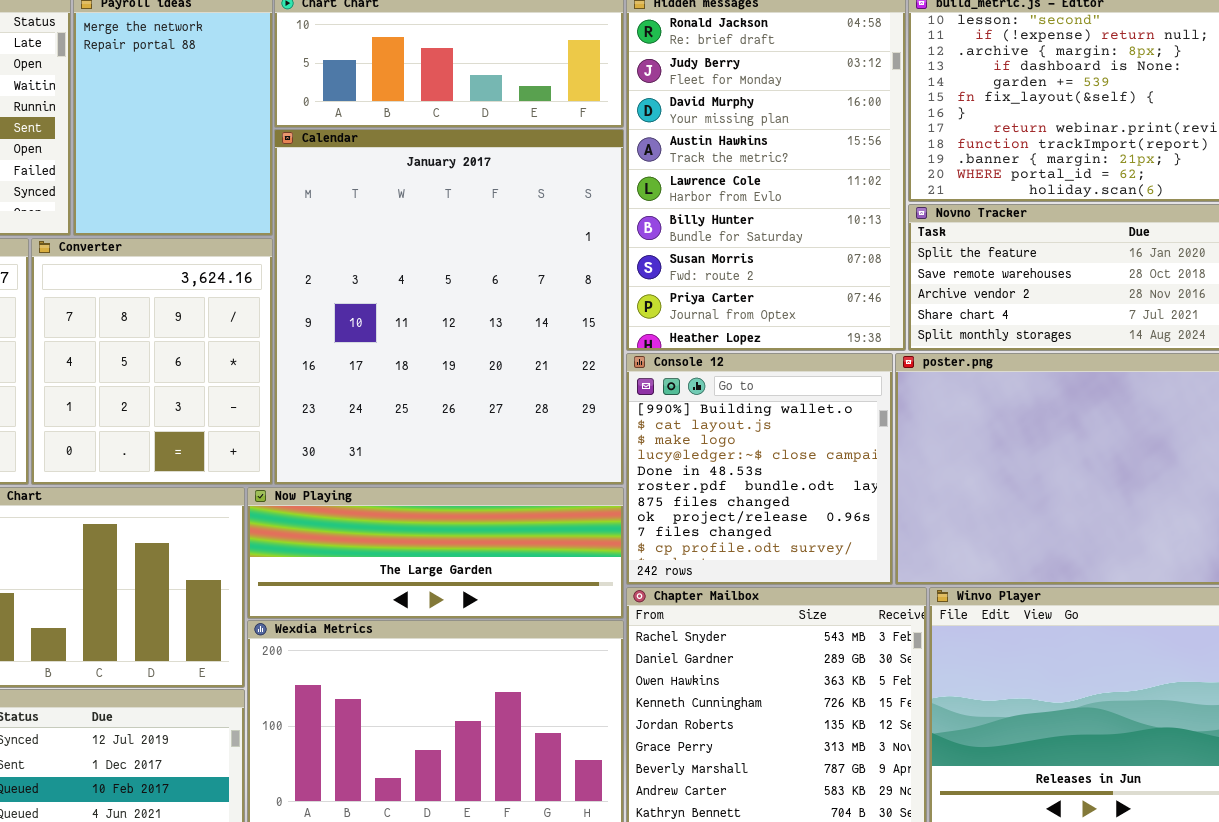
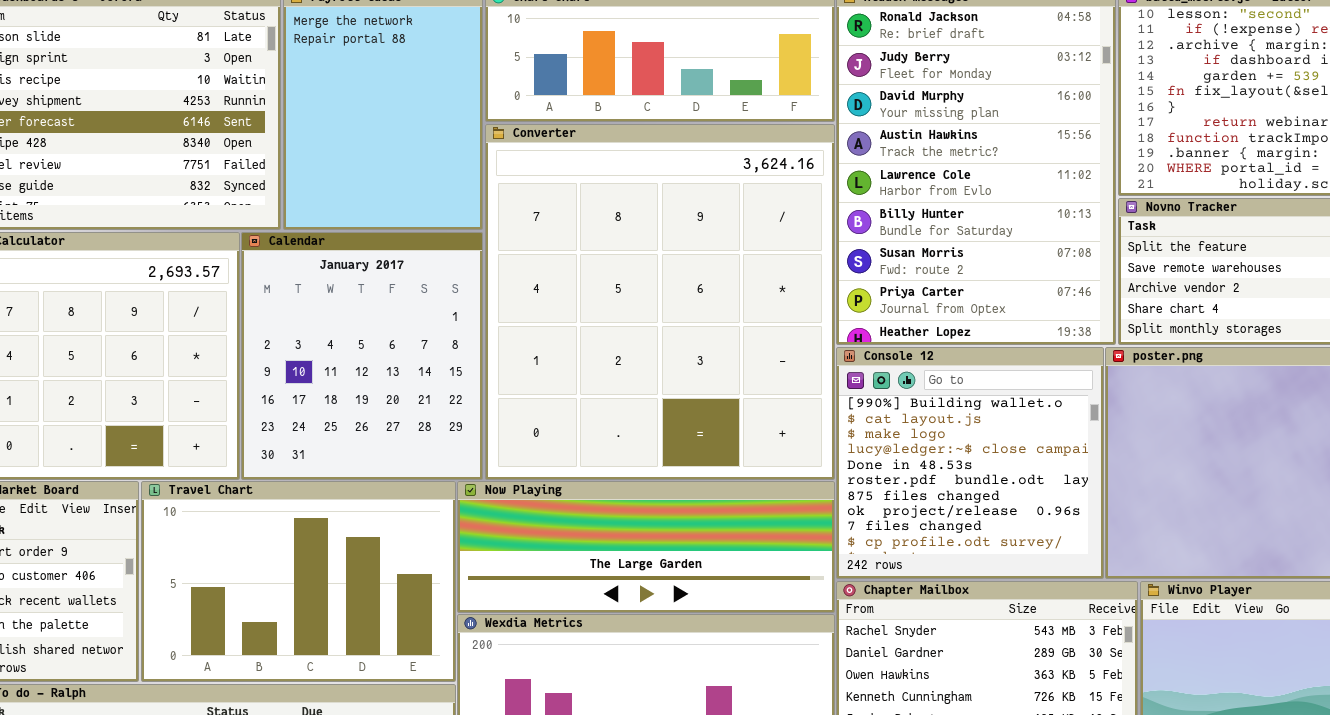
Calendar: [274,129,624,485] -> [241,232,483,480], moved, resized
Converter: [31,238,273,485] -> [485,124,835,480], moved, resized

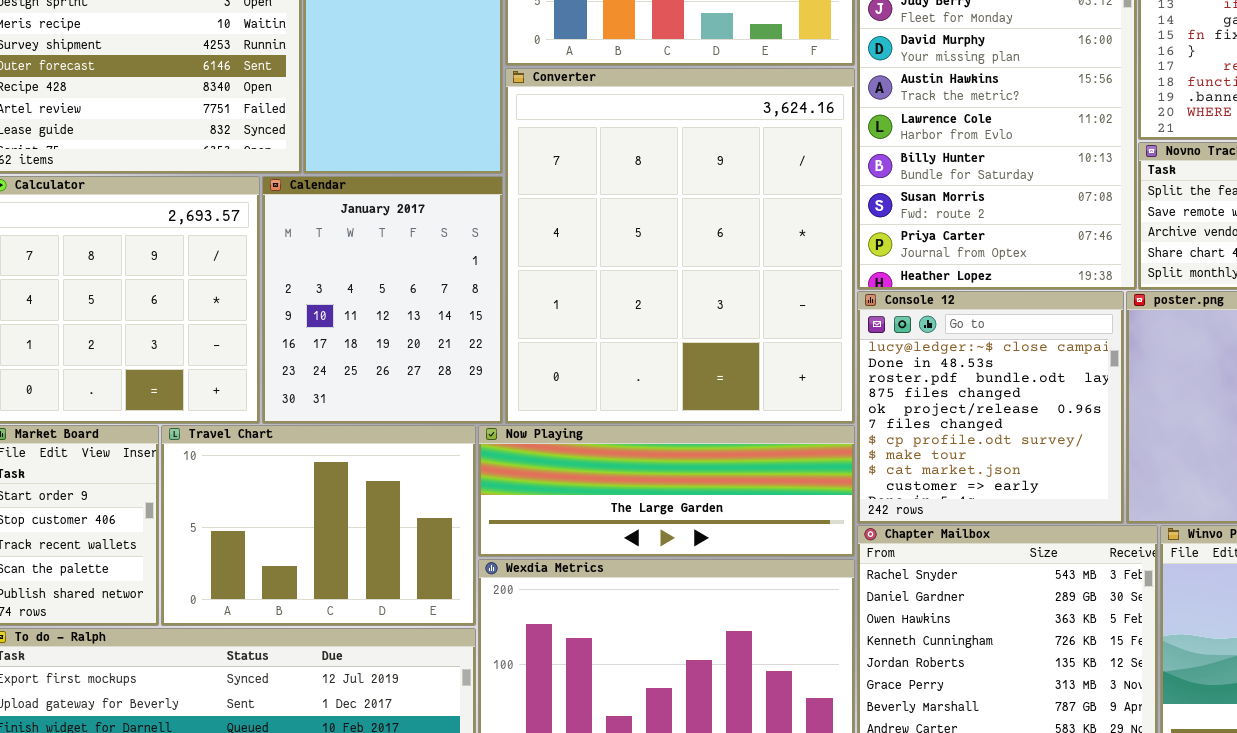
Console 12: [836,347,1104,579] -> [857,291,1124,524], scrolled down 3 rows

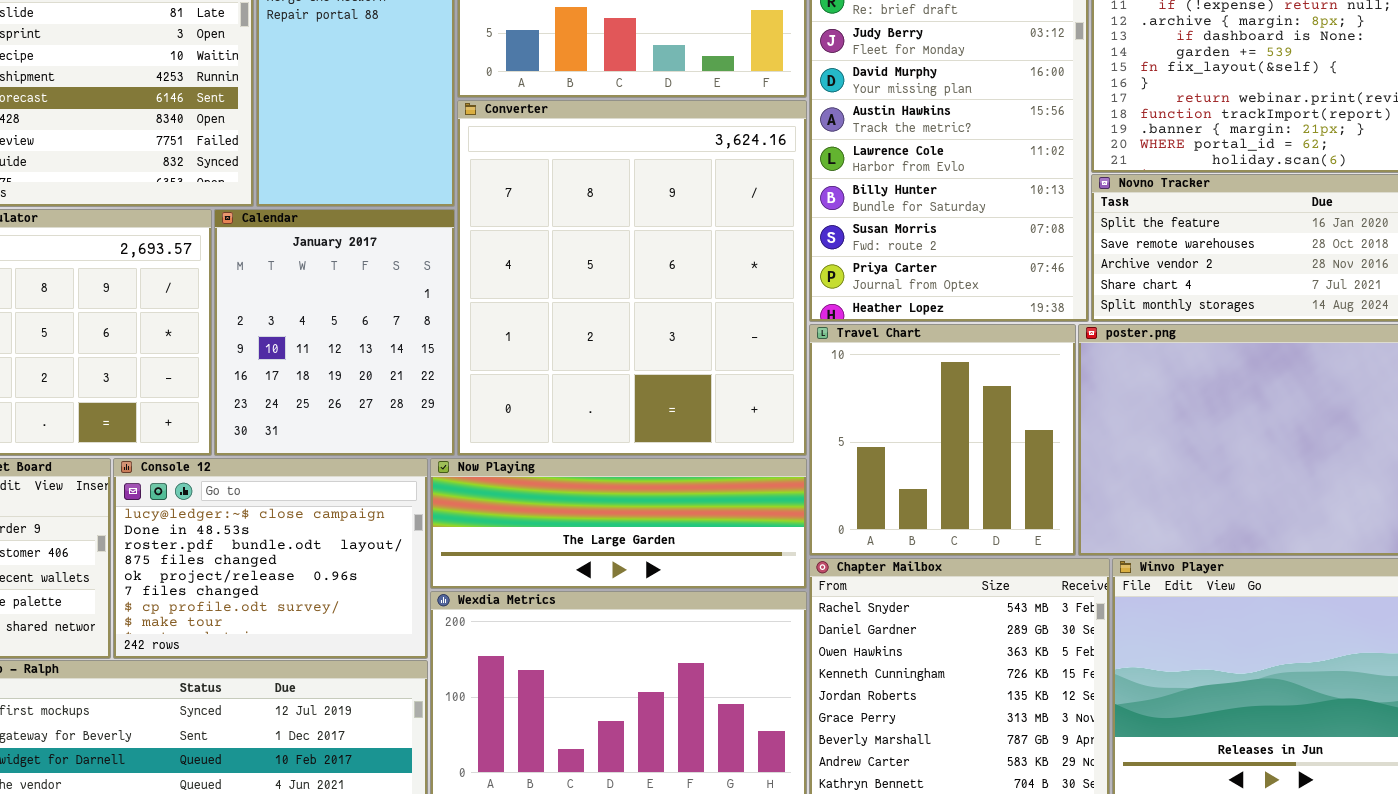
Console 12: [857,291,1124,524] -> [113,458,428,659], moved, resized
Travel Chart: [161,425,476,626] -> [809,324,1076,556], moved, resized

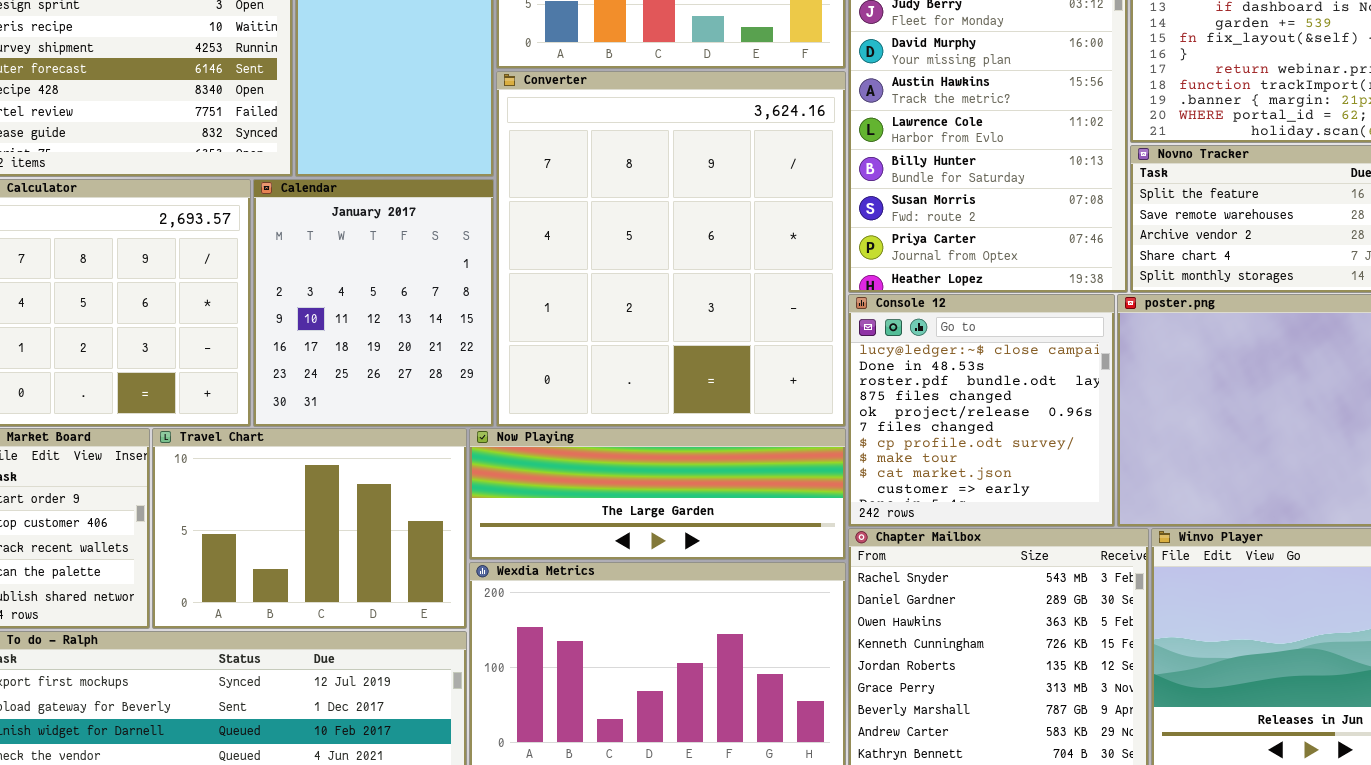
Travel Chart: [809,324,1076,556] -> [152,428,467,629], moved, resized
Console 12: [113,458,428,659] -> [848,294,1115,527], moved, resized

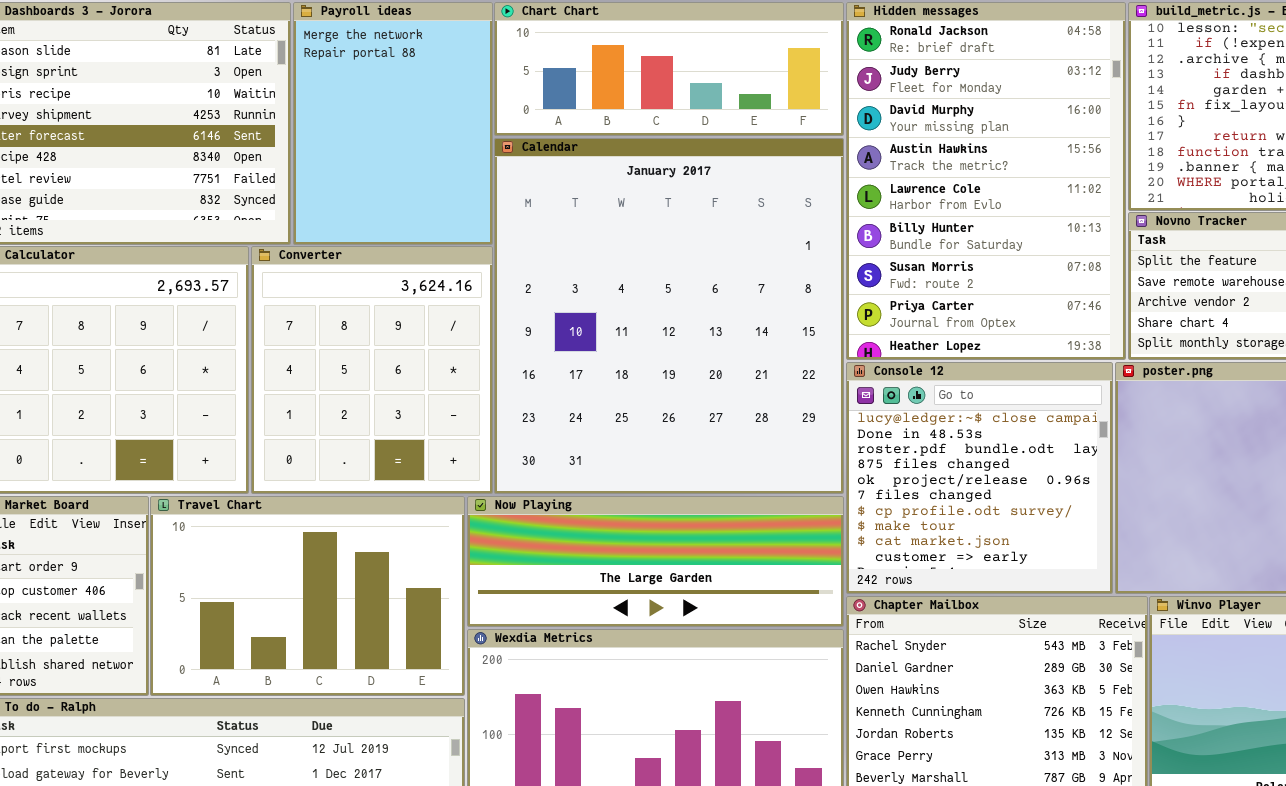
Converter: [496,71,846,427] -> [251,246,493,494], moved, resized
Calendar: [253,179,494,427] -> [494,138,844,494], moved, resized

